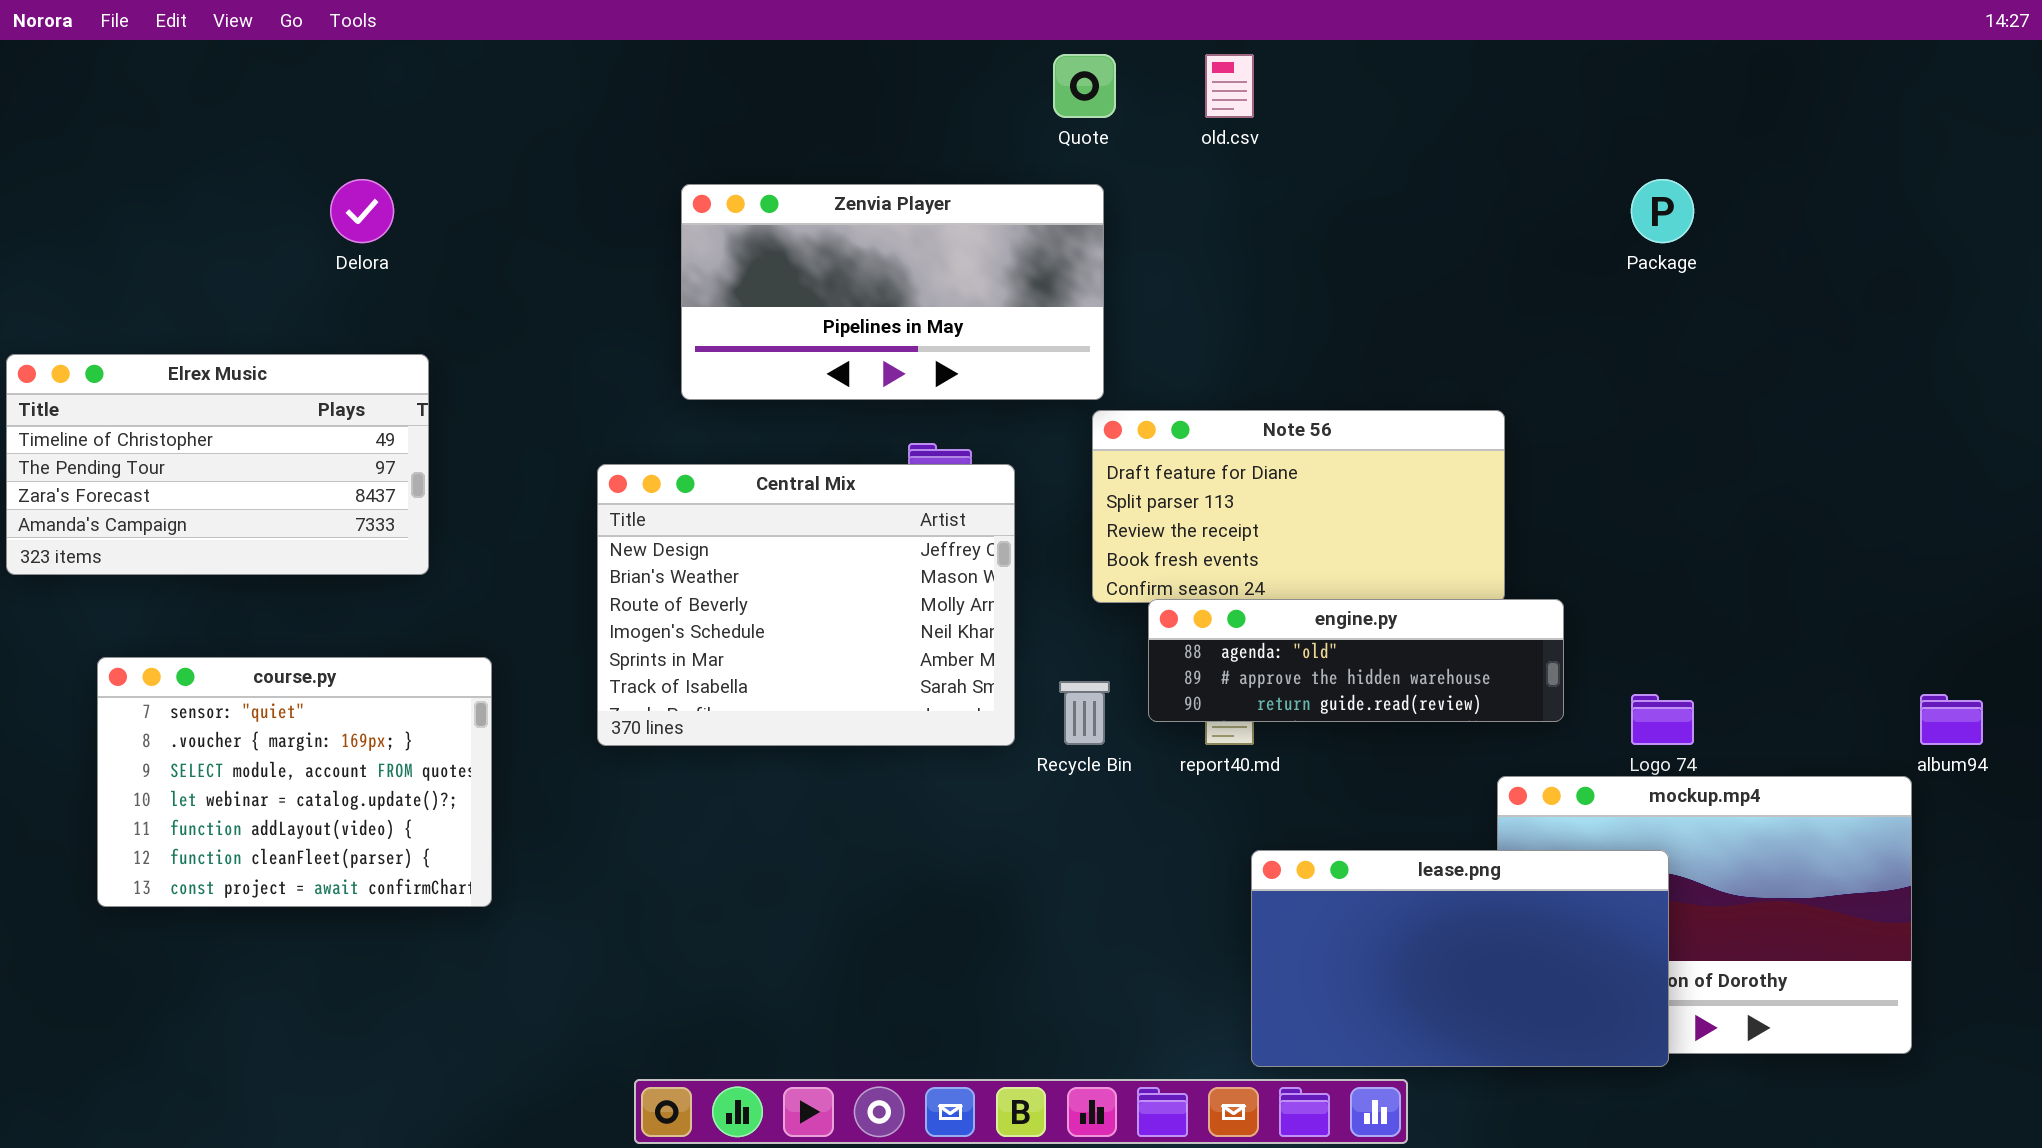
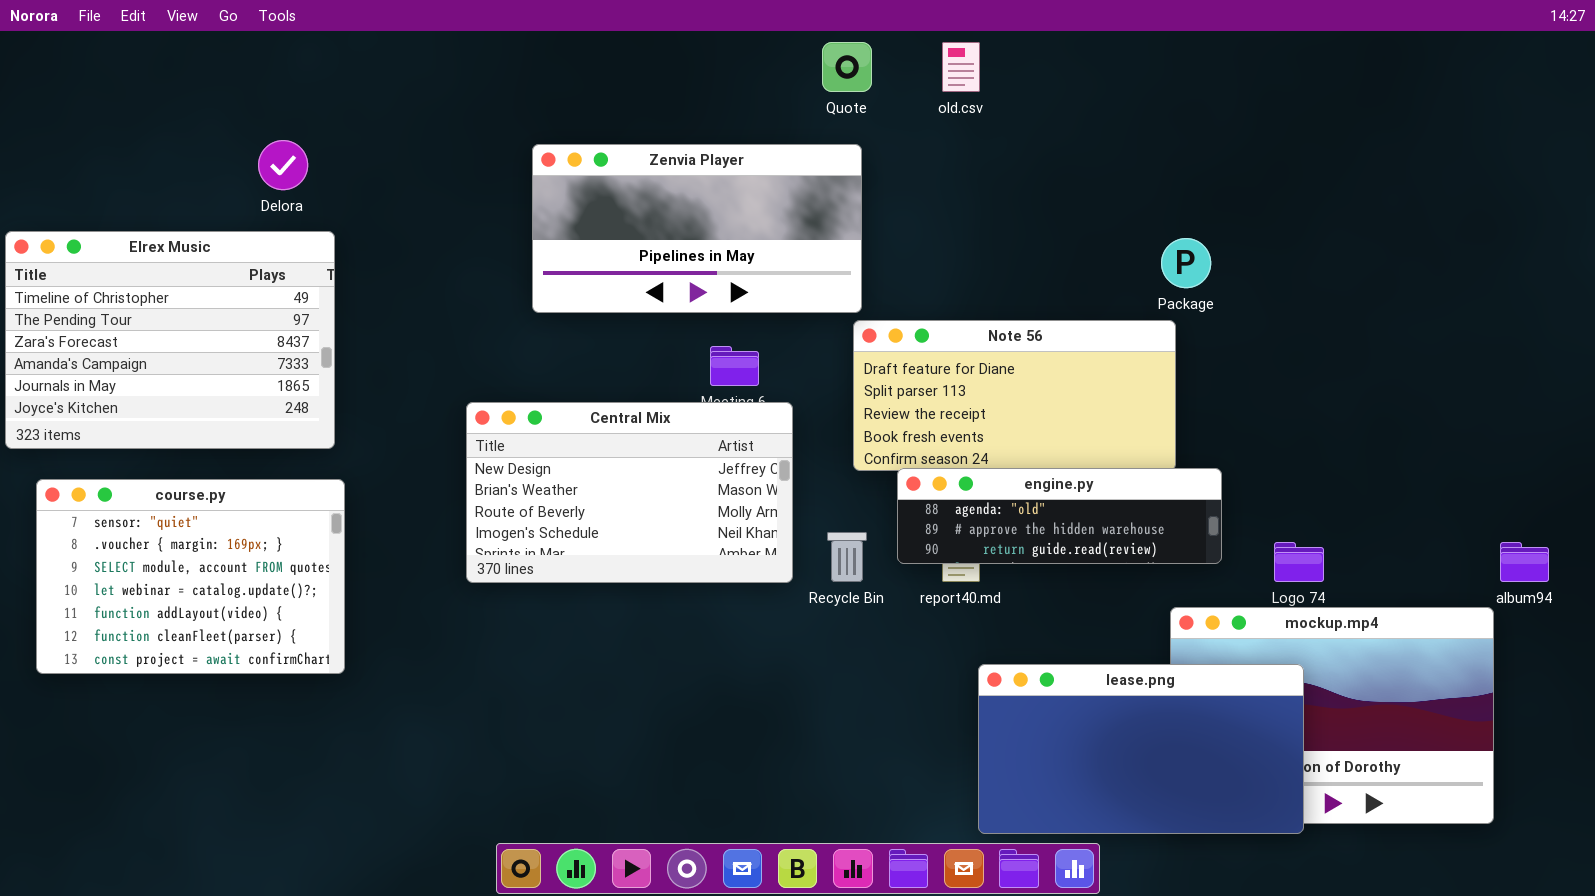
Package: [1631,179,1694,243] -> [1161,238,1211,288], moved
Elrex Music: [6,354,429,575] -> [5,231,335,449], resized
Central Mix: [597,464,1015,746] -> [466,402,793,583], resized
course.py: [97,657,492,907] -> [36,479,345,674], moved

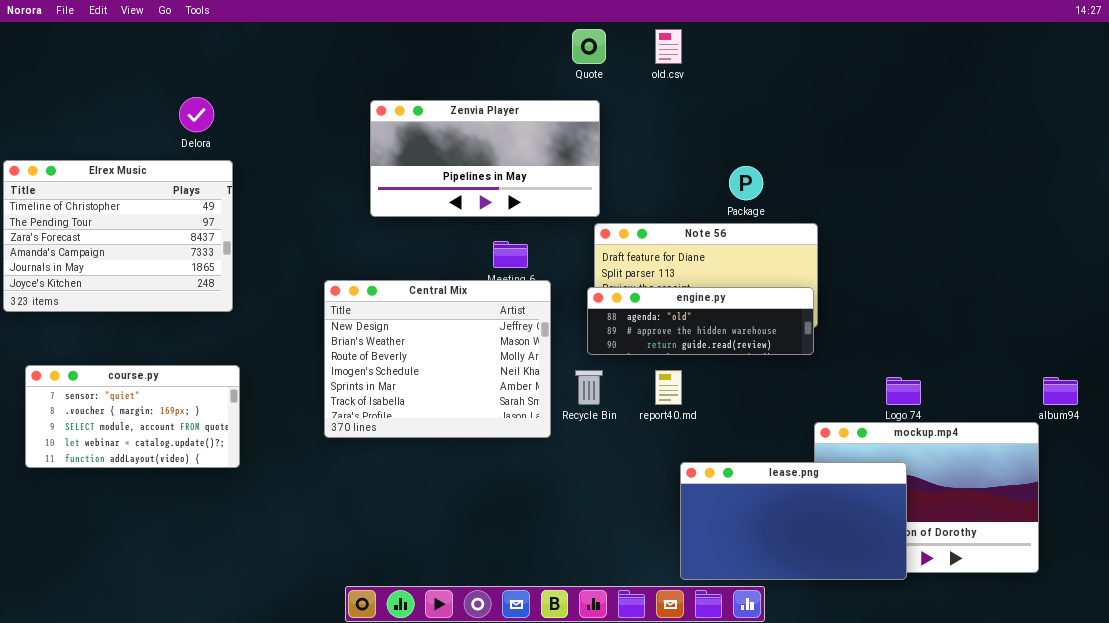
Package: [1161,238,1211,288] -> [729,166,763,200], moved
Central Mix: [466,402,793,583] -> [324,280,551,438], resized
engine.py: [897,468,1222,564] -> [587,287,814,355], moved
course.py: [36,479,345,674] -> [25,365,240,468], resized

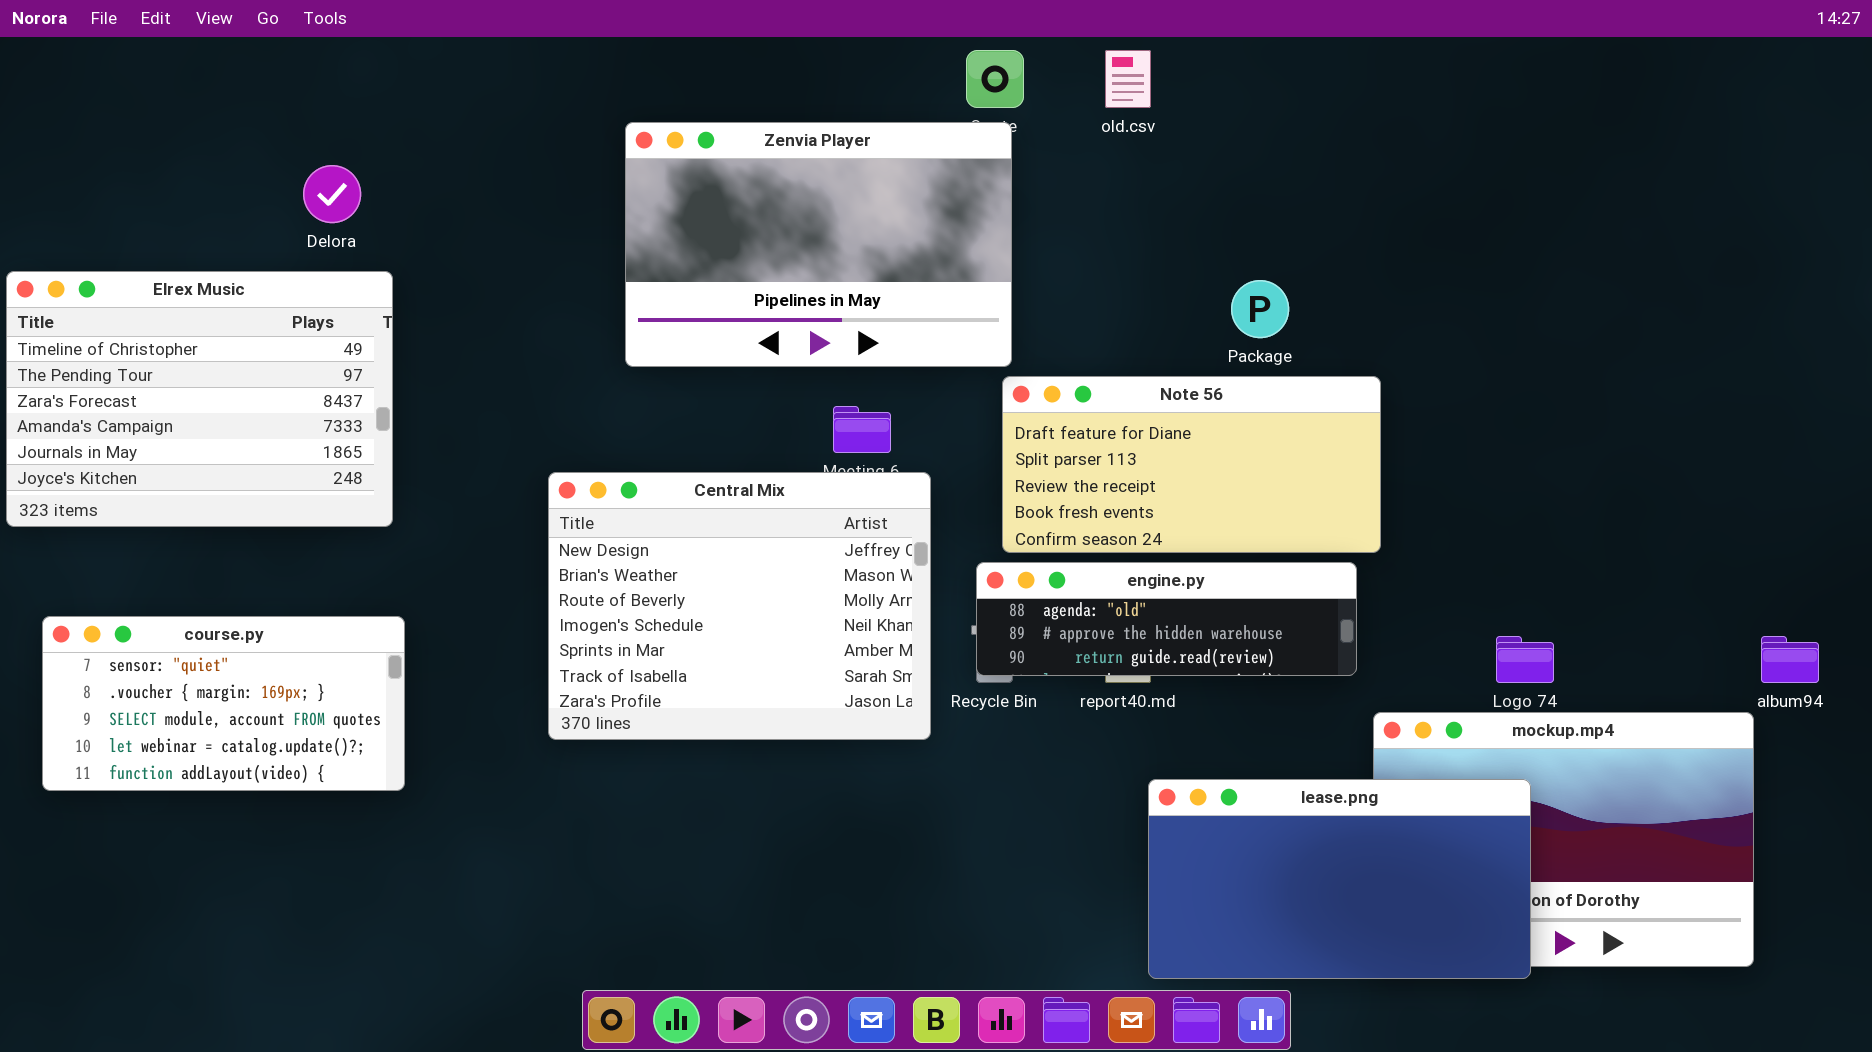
Zenvia Player: [370,100,600,217] -> [625,122,1012,367], resized
engine.py: [587,287,814,355] -> [976,562,1357,676], moved

